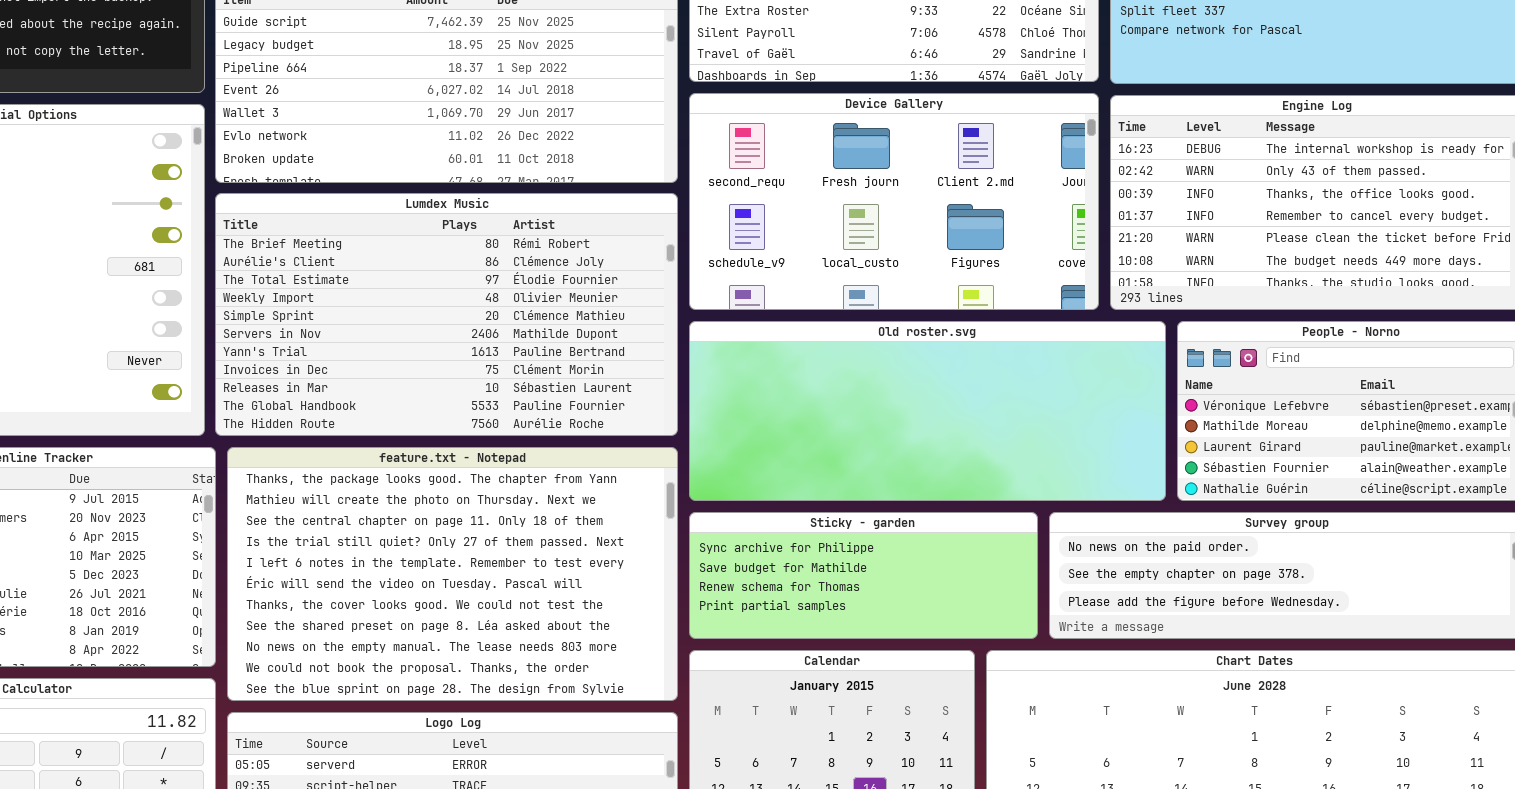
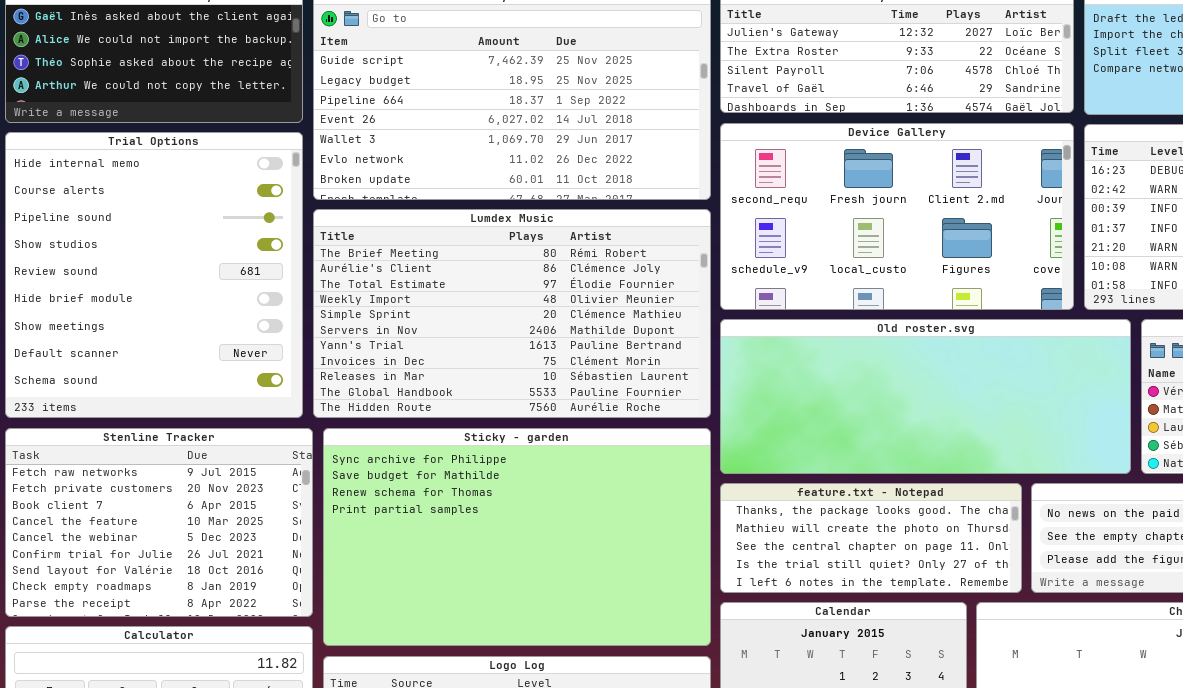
feature.txt - Notepad: [227,447,678,701] -> [720,483,1022,593], moved, resized
Sticky - garden: [689,512,1038,639] -> [323,428,711,646], moved, resized

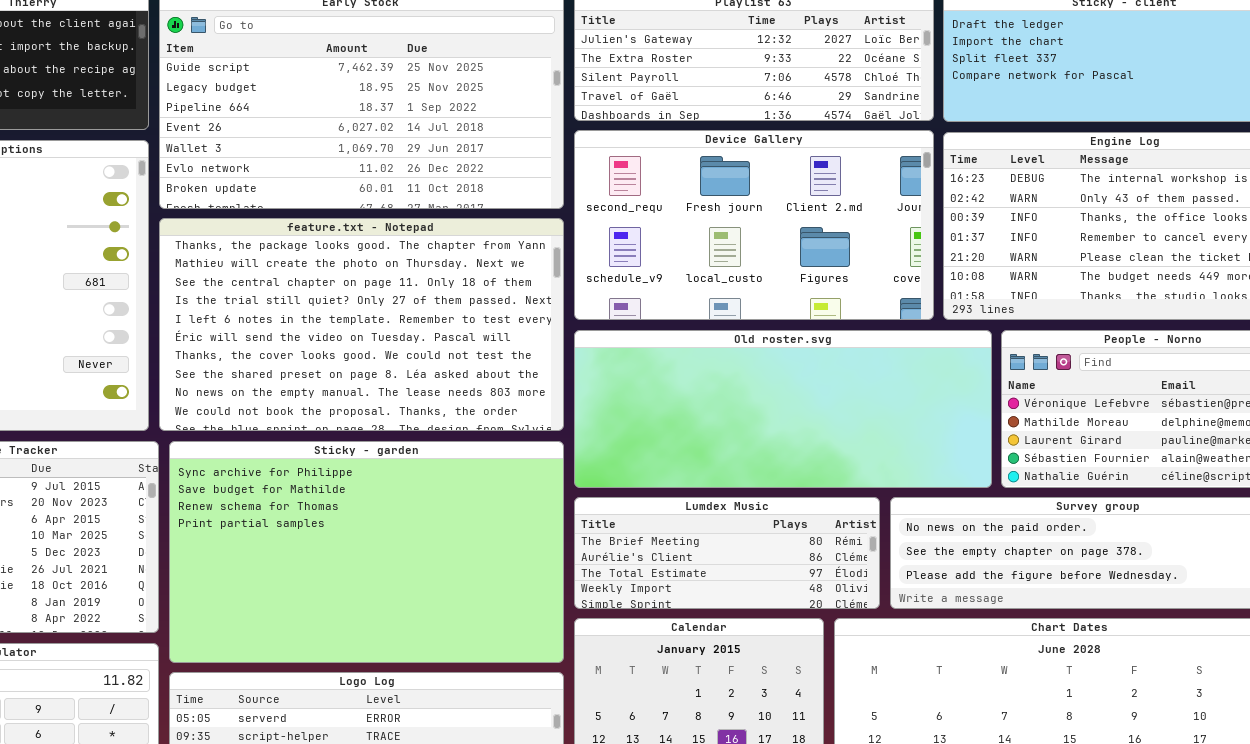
Lumdex Music: [313,209,711,418] -> [574,497,880,609], moved, resized
feature.txt - Notepad: [720,483,1022,593] -> [159,218,564,431], moved, resized

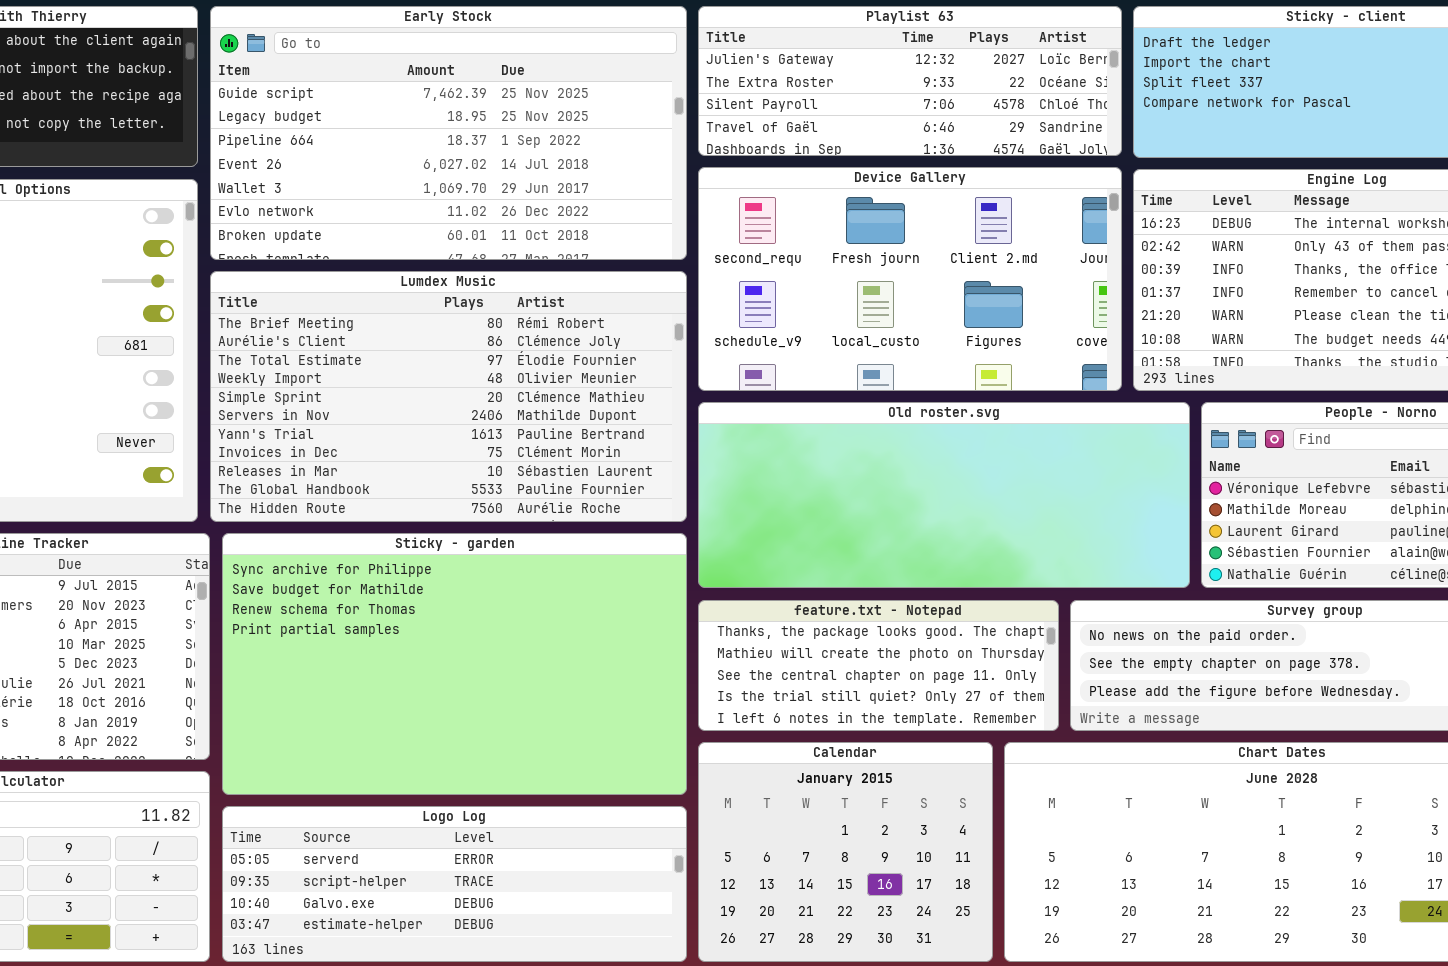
feature.txt - Notepad: [159,218,564,431] -> [698,600,1059,731], moved, resized
Lumdex Music: [574,497,880,609] -> [210,271,687,522], moved, resized

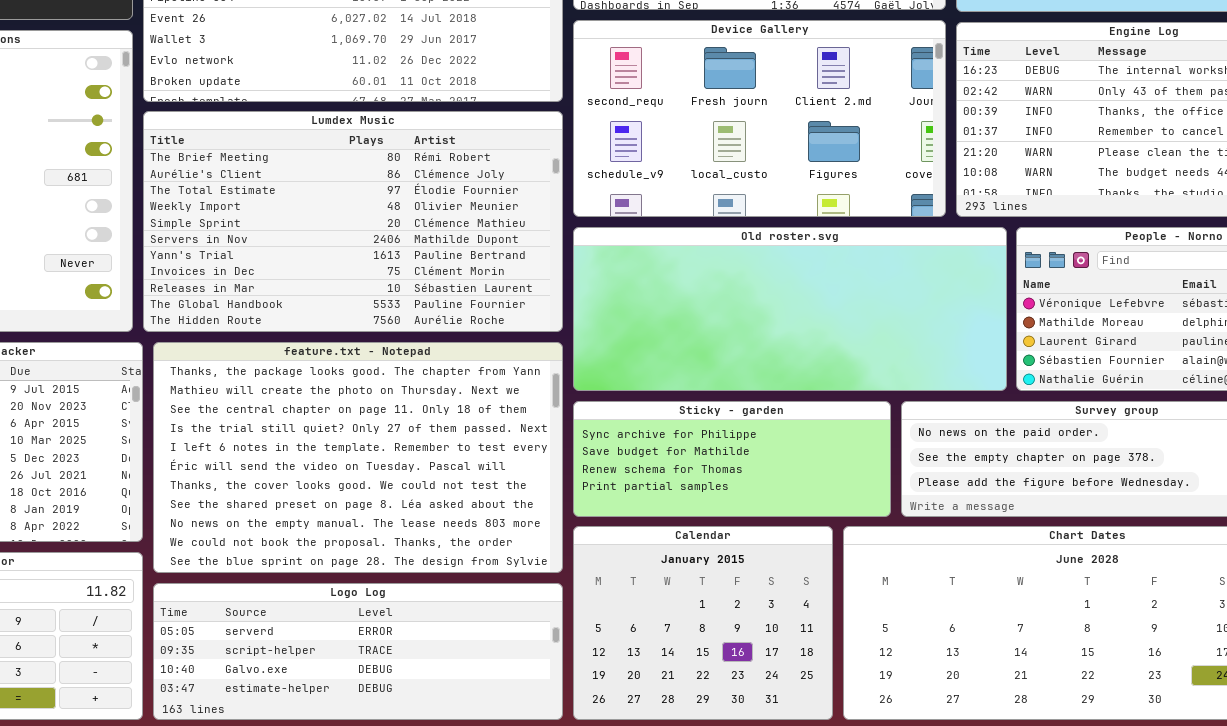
Sticky - garden: [222,533,687,795] -> [573,401,891,517], moved, resized
feature.txt - Notepad: [698,600,1059,731] -> [153,342,563,573], moved, resized

